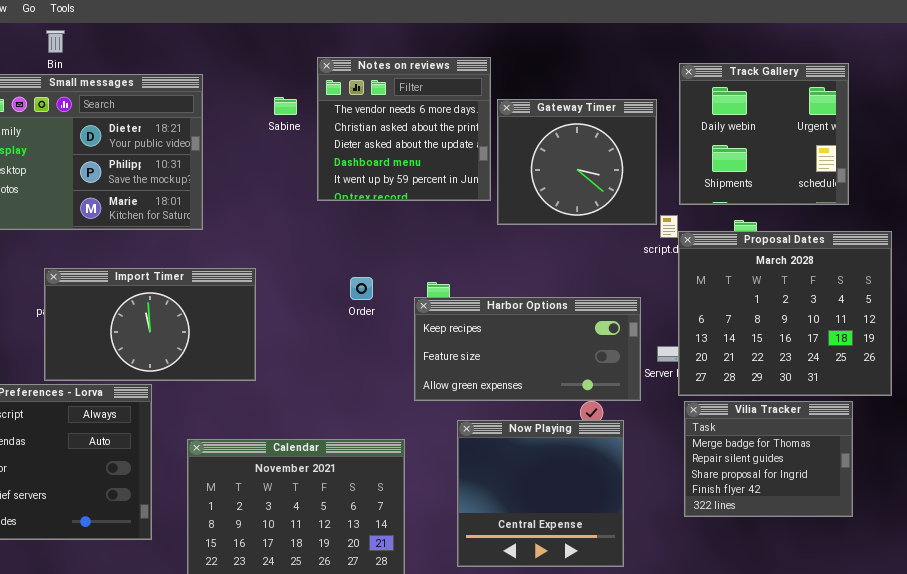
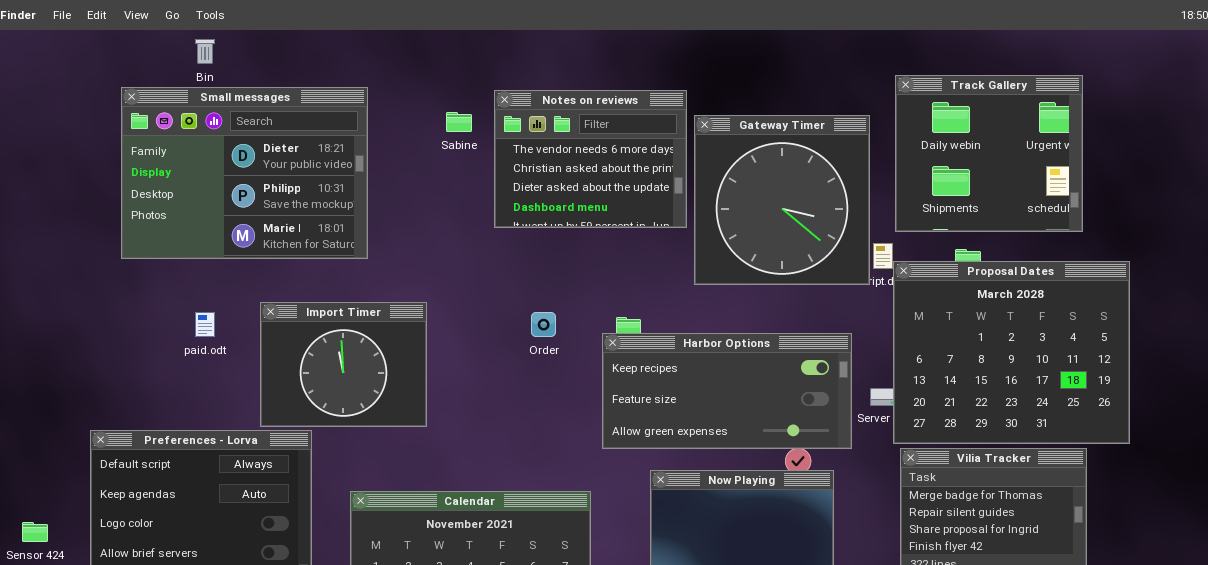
Notes on reviews: [317,57,491,201] -> [494,90,687,228], resized
Gateway Timer: [497,99,657,225] -> [694,115,870,285], resized
Import Timer: [44,268,256,381] -> [260,302,427,427], resized

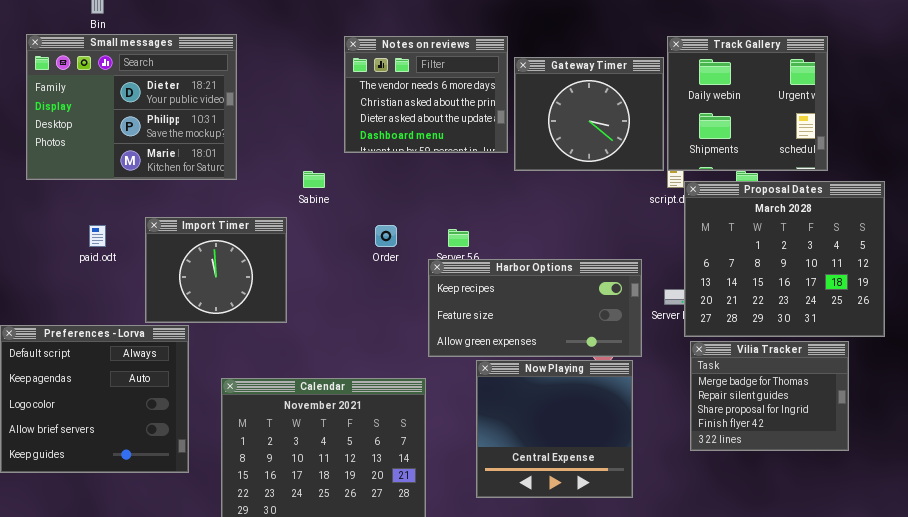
Track Gallery: [895,75,1083,232] -> [667,36,828,171], moved
Sabine: [446,112,472,132] -> [303,171,325,188], moved
Gateway Timer: [694,115,870,285] -> [514,57,664,171], resized
Harbor Options: [602,333,852,449] -> [428,259,642,357], moved

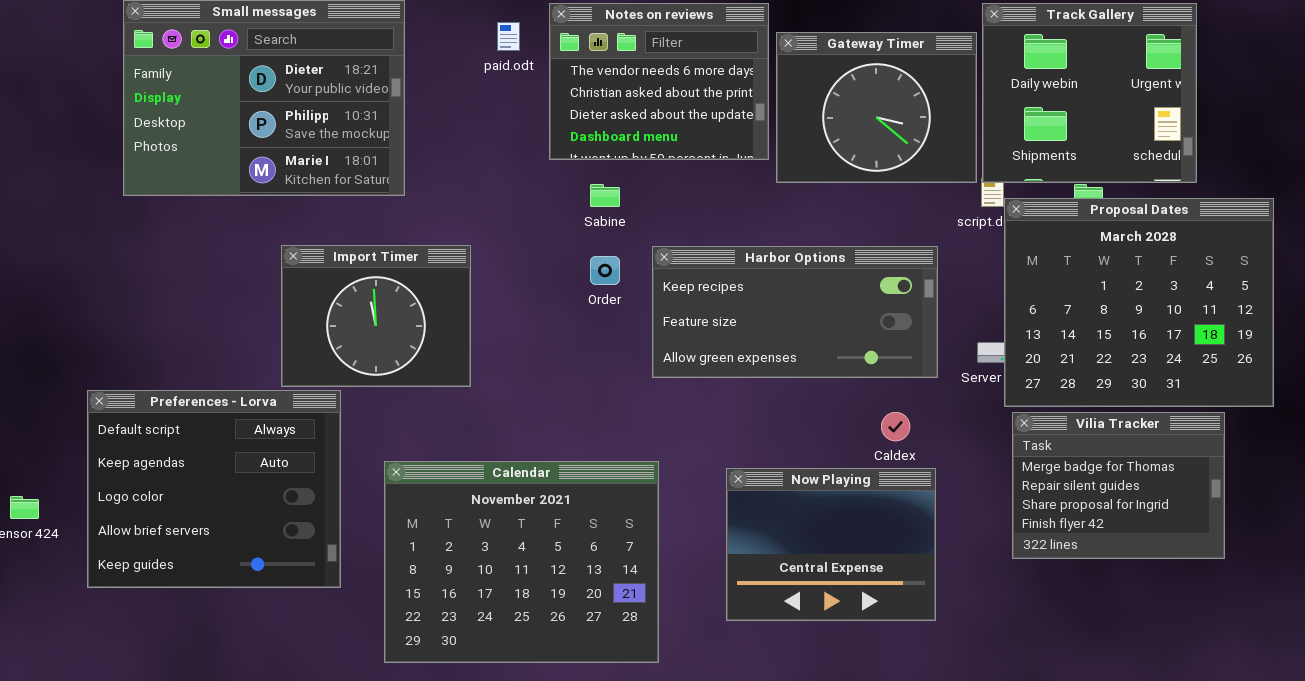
Sabine: [303,171,325,188] -> [590,184,620,207], moved
paid.odt: [89,225,106,247] -> [497,22,520,51], moved
Harbor Options: [428,259,642,357] -> [652,246,938,378], moved
Now Playing: [476,360,633,498] -> [726,468,936,621], resized

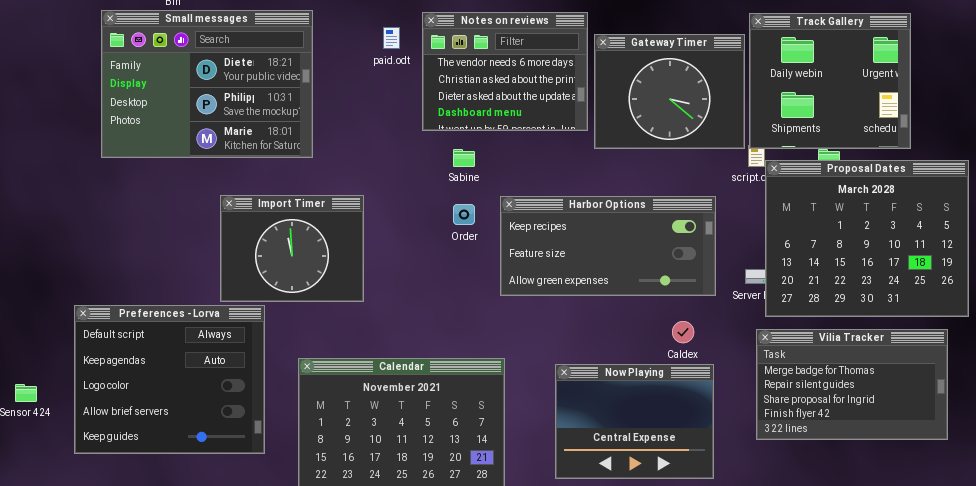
Vilia Tracker: [1012,412,1225,559] -> [756,329,948,440], moved, resized

